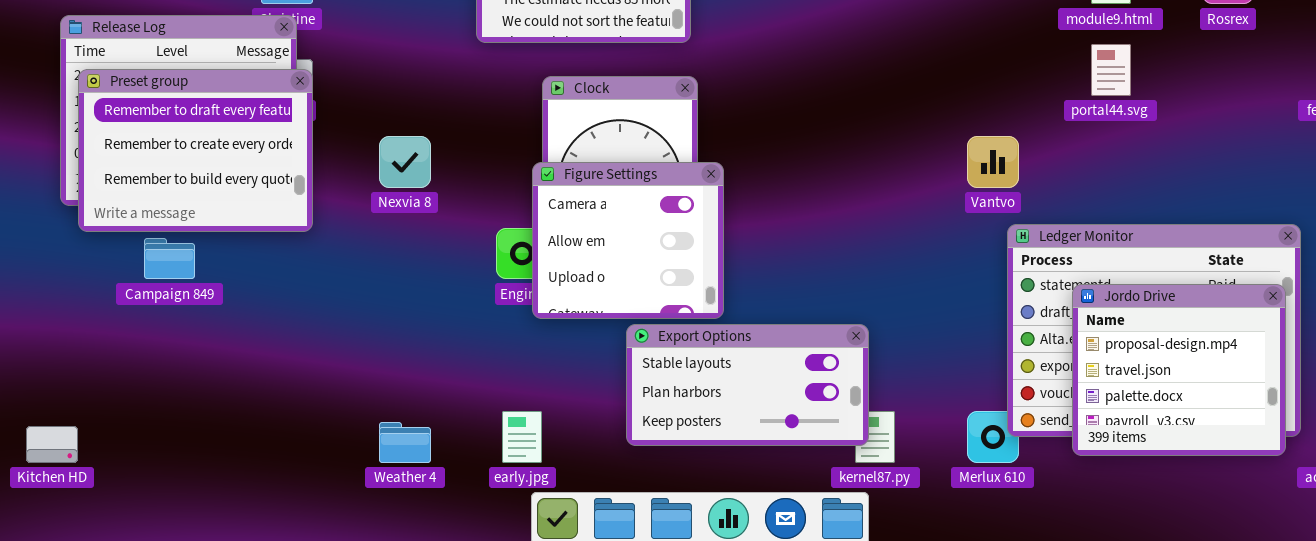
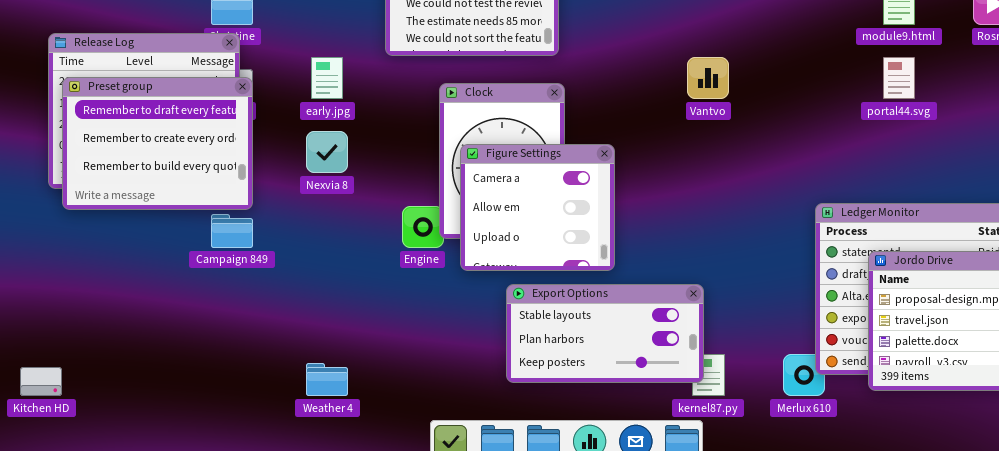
Vantvo: [967,136,1019,188] -> [687,57,729,99], moved
Figure Settings: [532,162,724,319] -> [460,144,615,271], moved
Campaign 849: [144,238,195,279] -> [211,214,253,248], moved
early.jpg: [502,411,542,463] -> [311,57,343,99], moved

